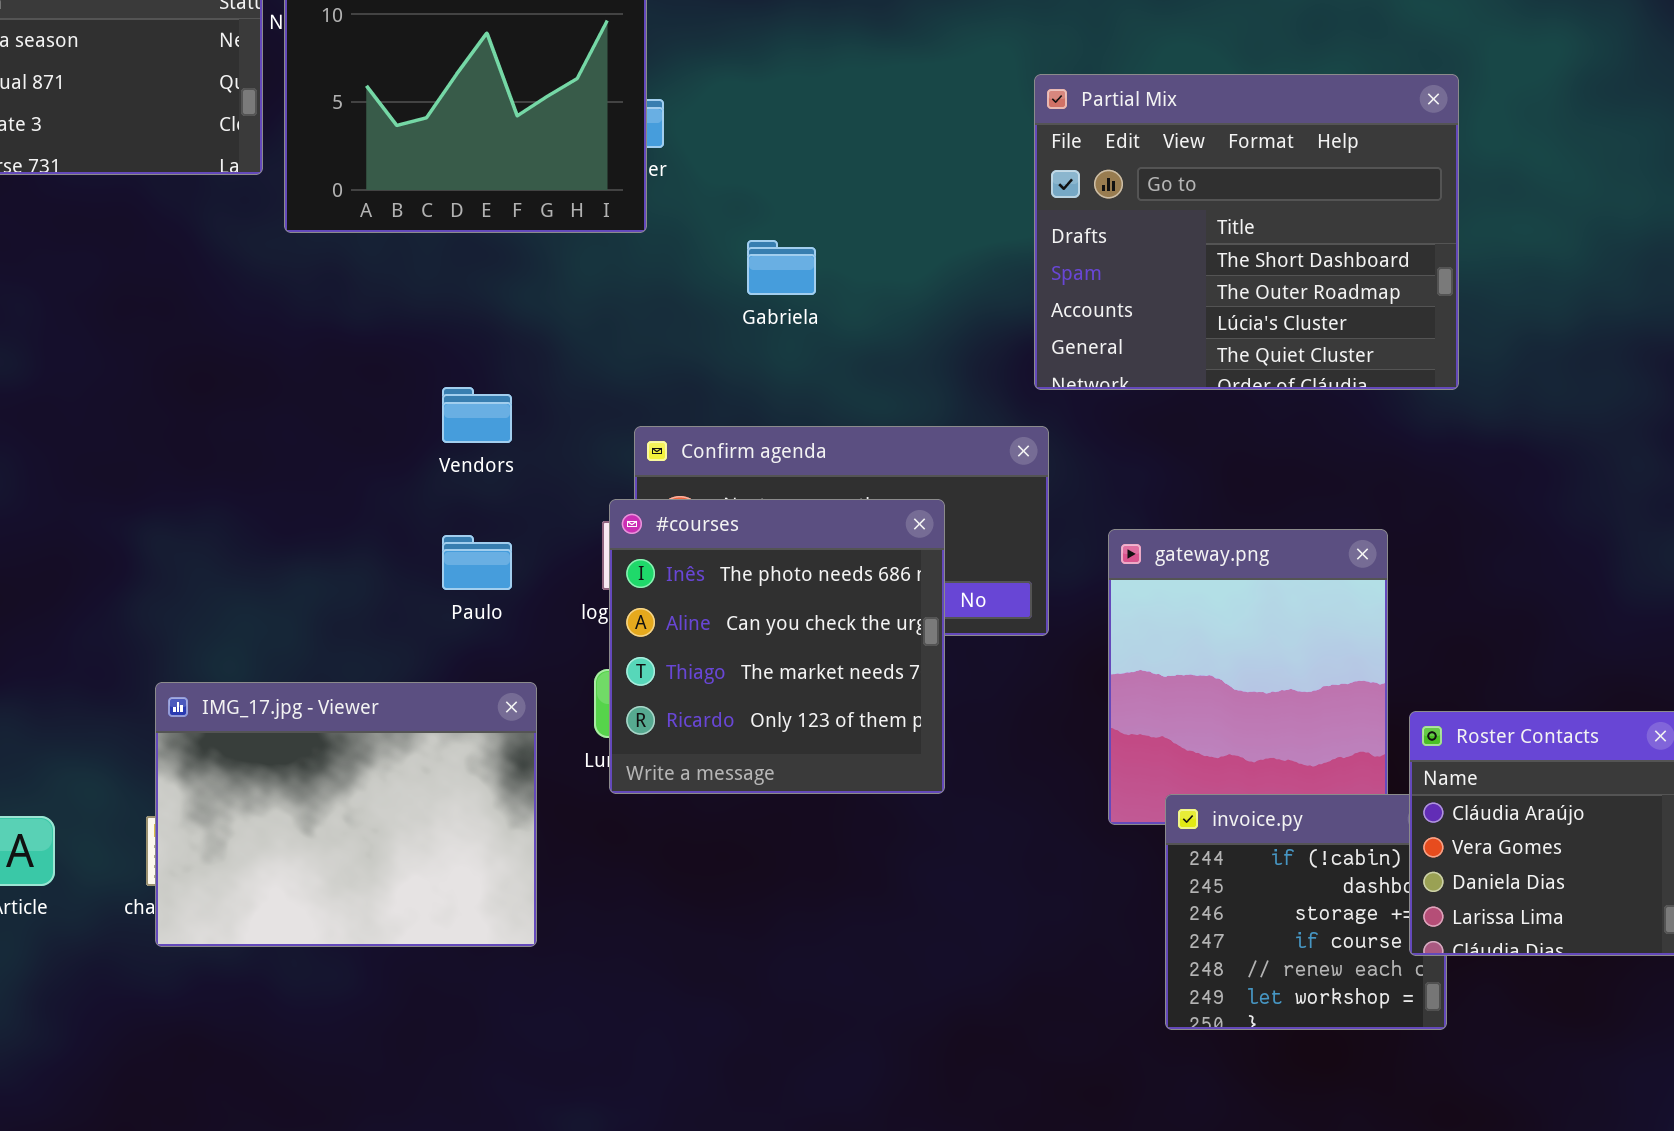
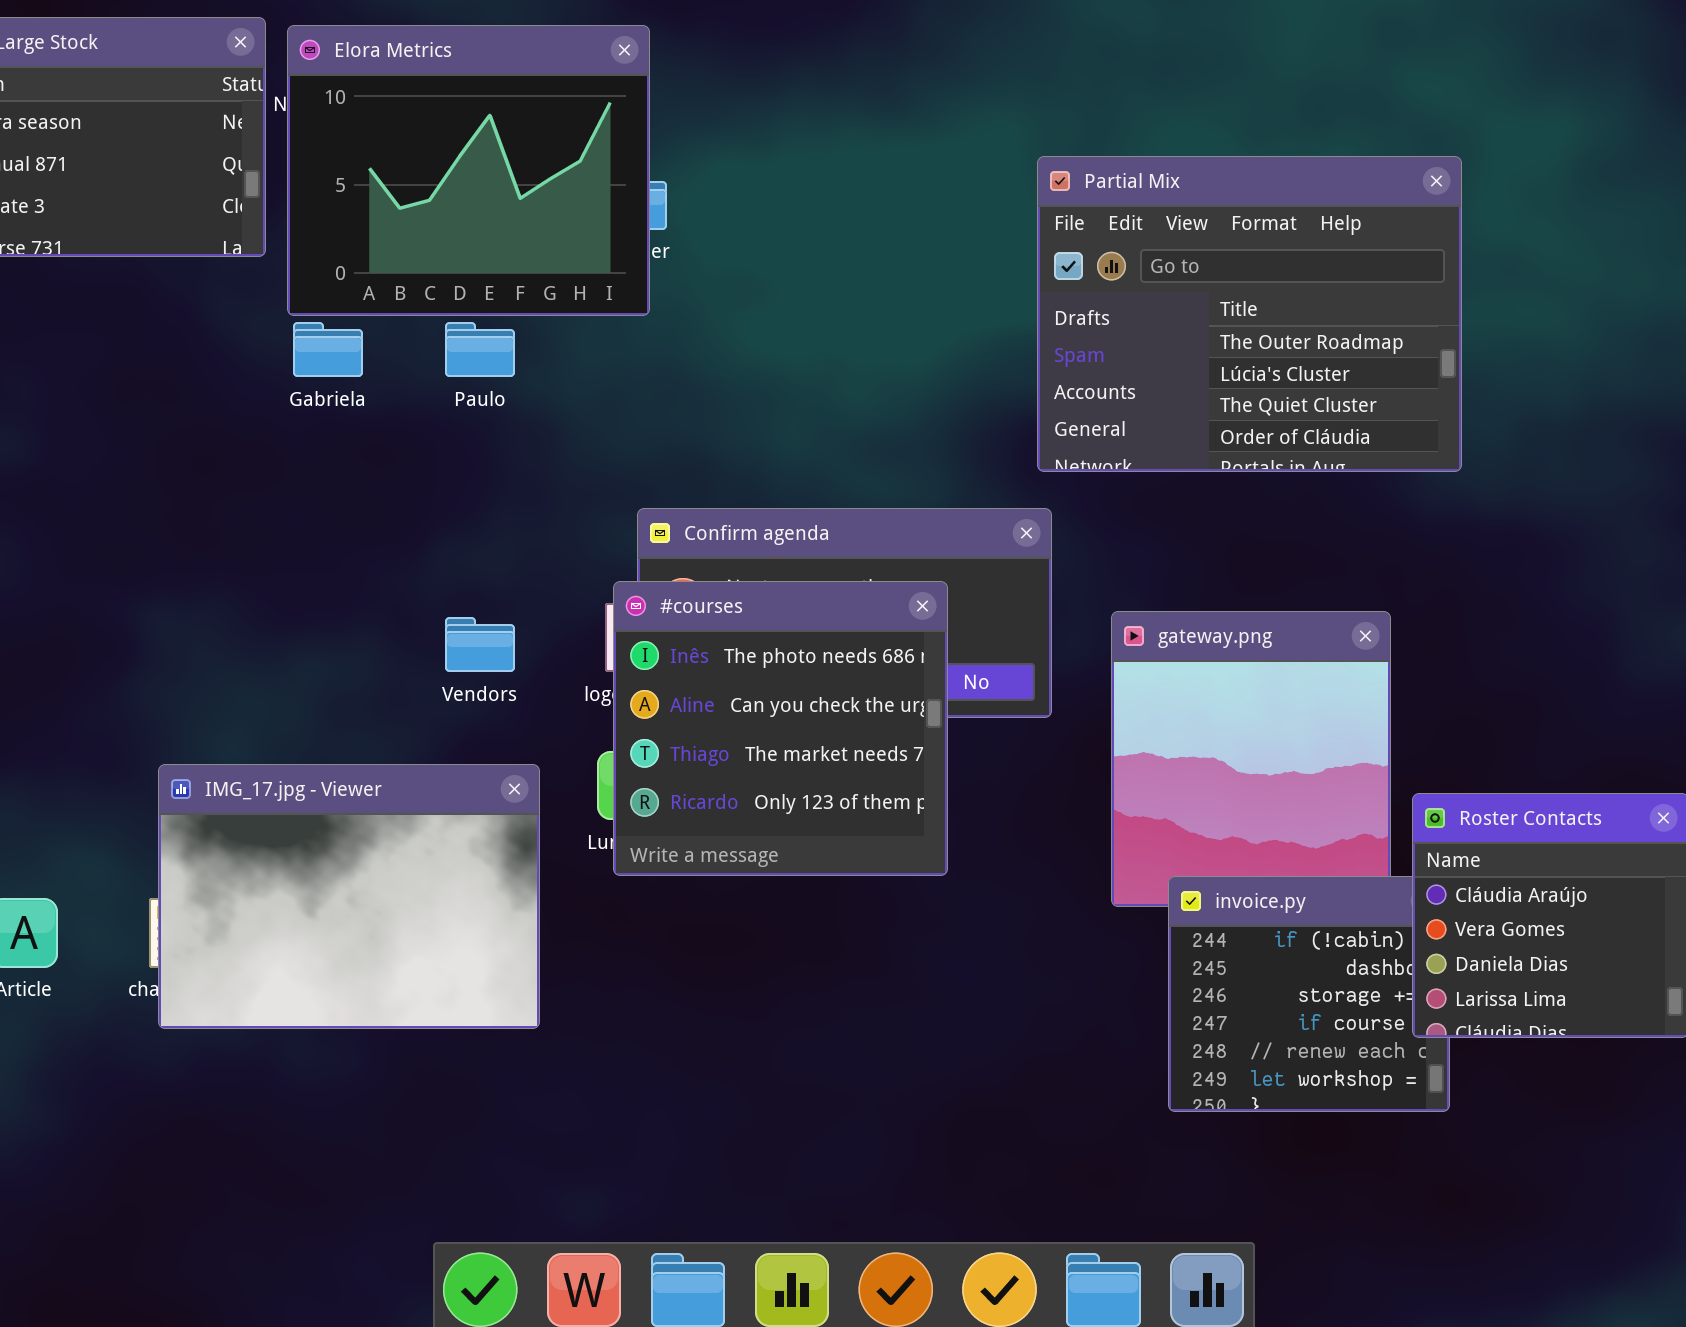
Partial Mix: [1034,74,1459,390] -> [1037,156,1462,472], scrolled down 1 row
Gabriela: [747,240,816,295] -> [293,322,363,377], moved
Vendors: [442,387,512,443] -> [445,617,515,672], moved
Paulo: [442,535,512,590] -> [445,322,515,377], moved

